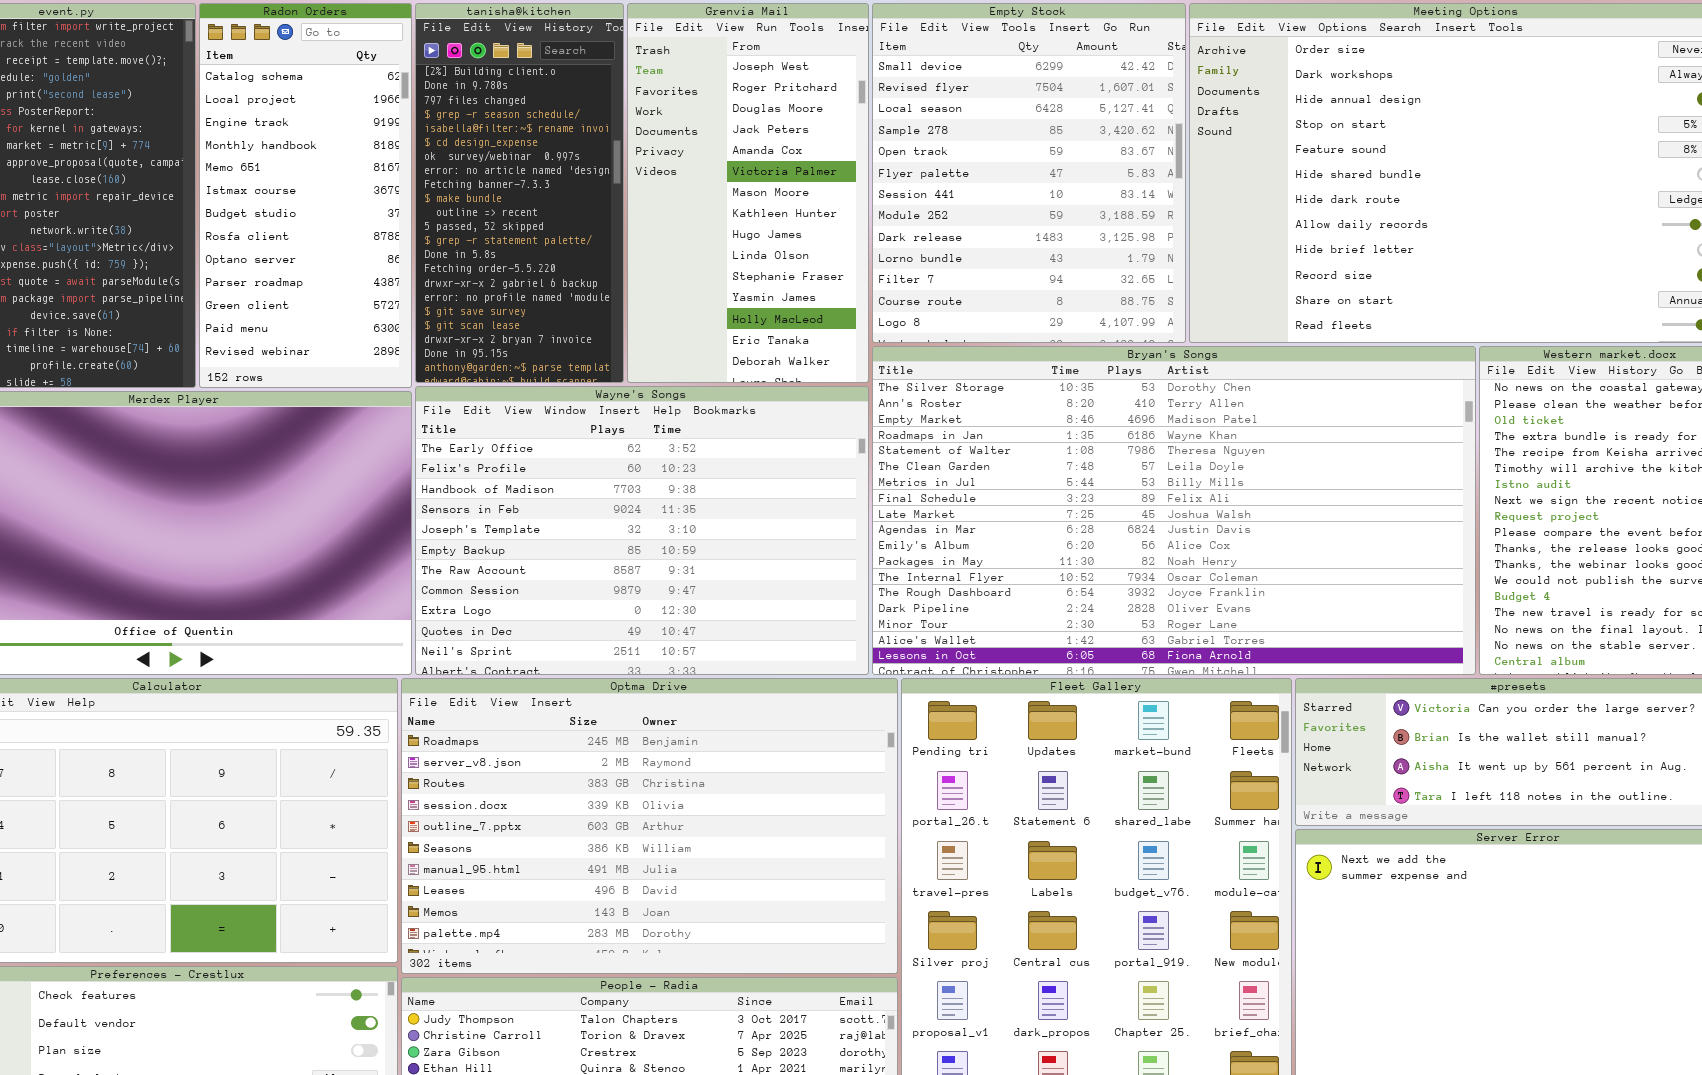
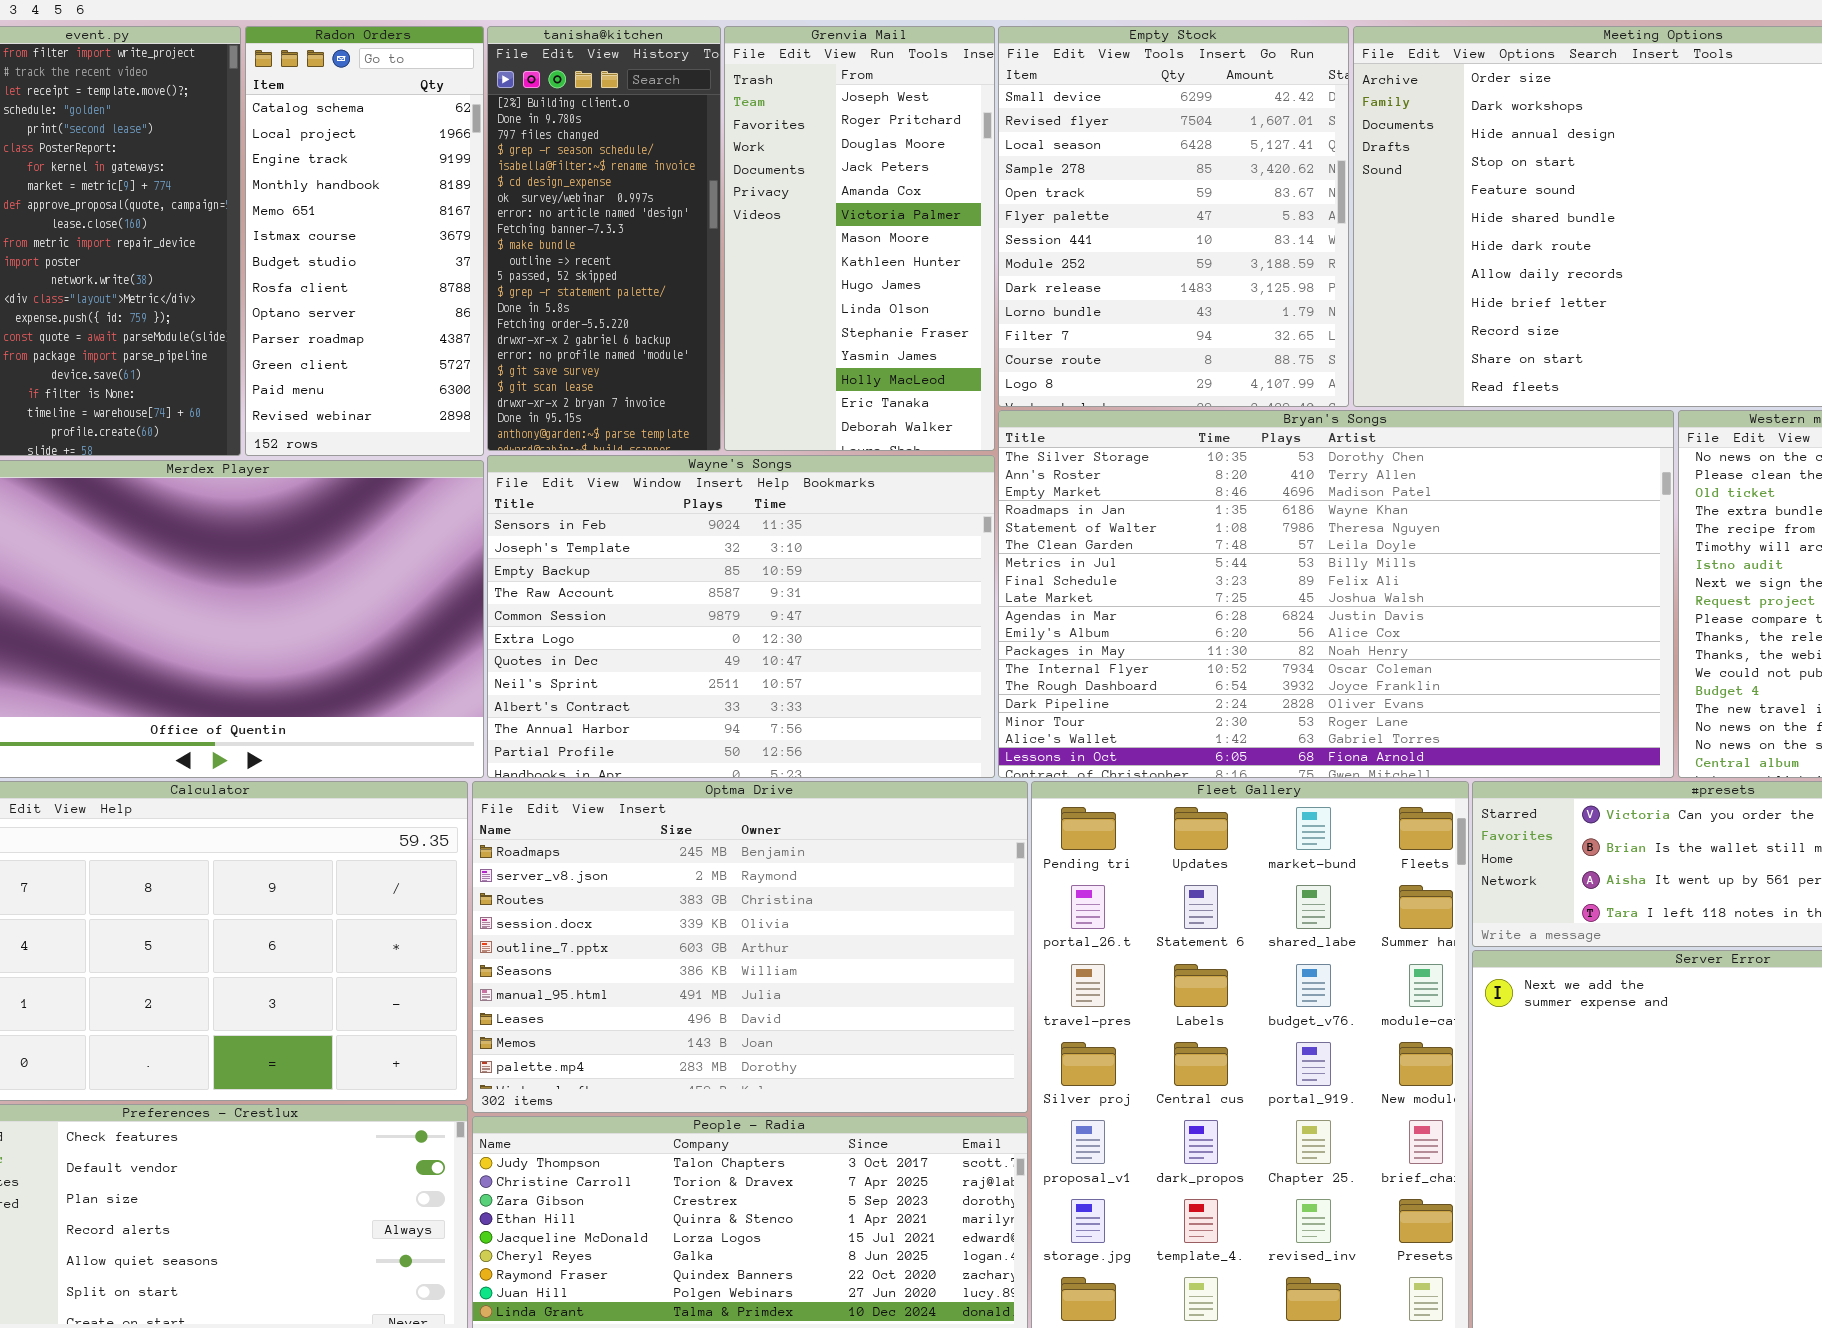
Wayne's Songs: [415,386,869,675] -> [487,455,995,778], scrolled down 3 rows

